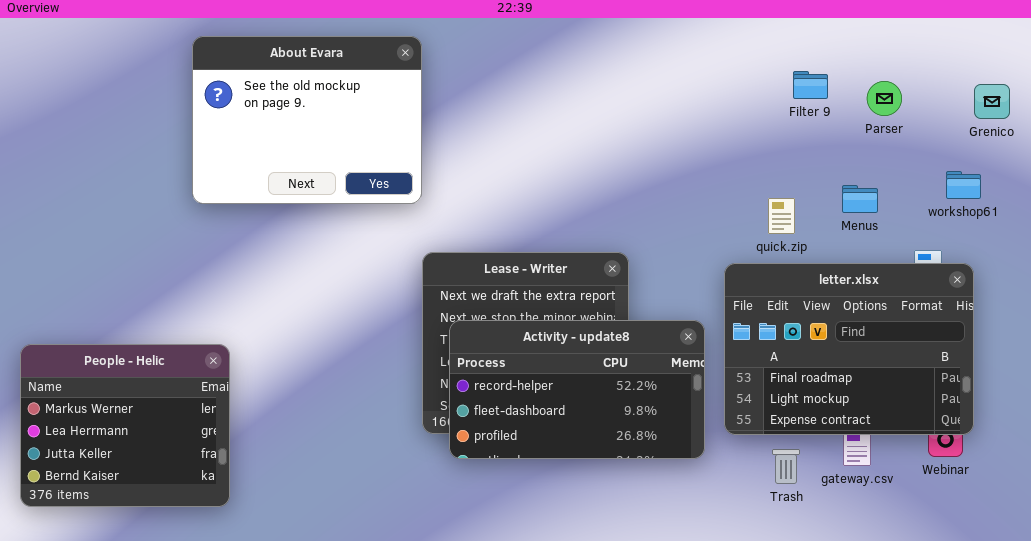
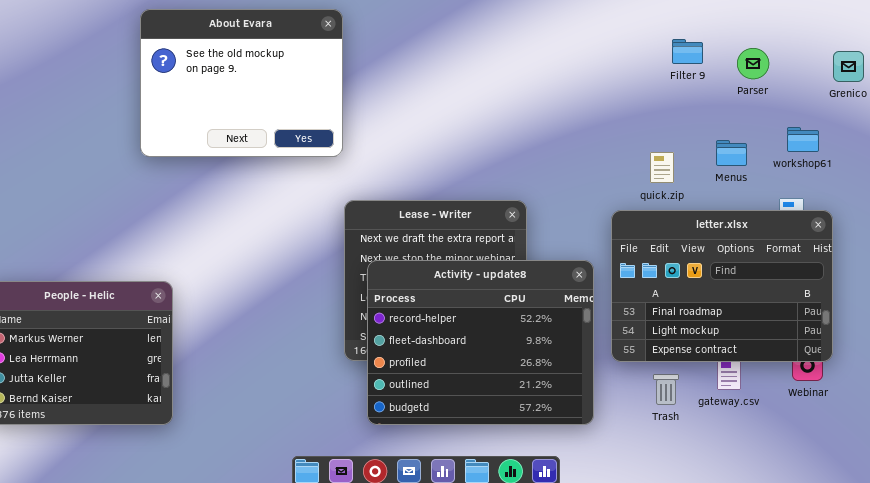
workshop61: [946,171,981,199] -> [787,127,819,152], moved
Activity - update8: [449,320,705,459] -> [367,260,594,425], resized

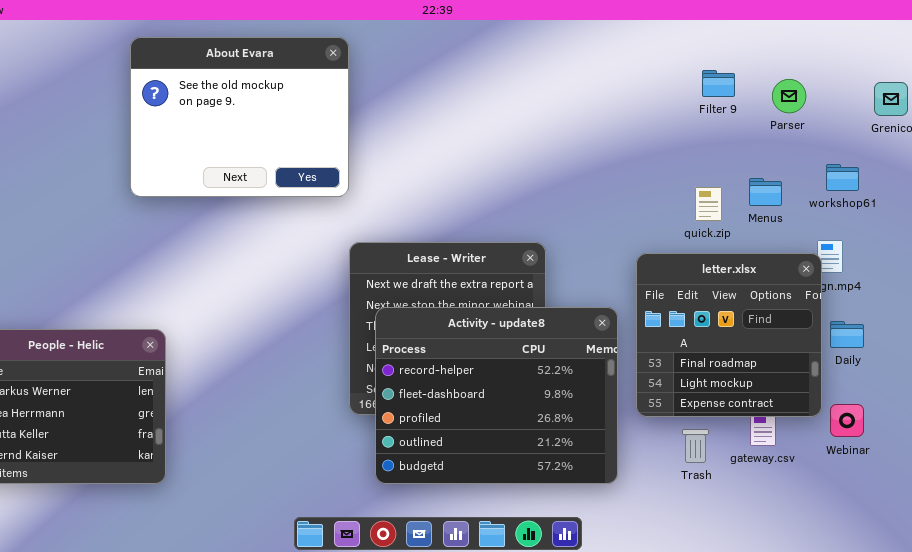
quick.zip: [650,152,674,183] -> [695,187,722,221], moved
letter.xlsx: [611,210,833,362] -> [636,253,822,417], resized

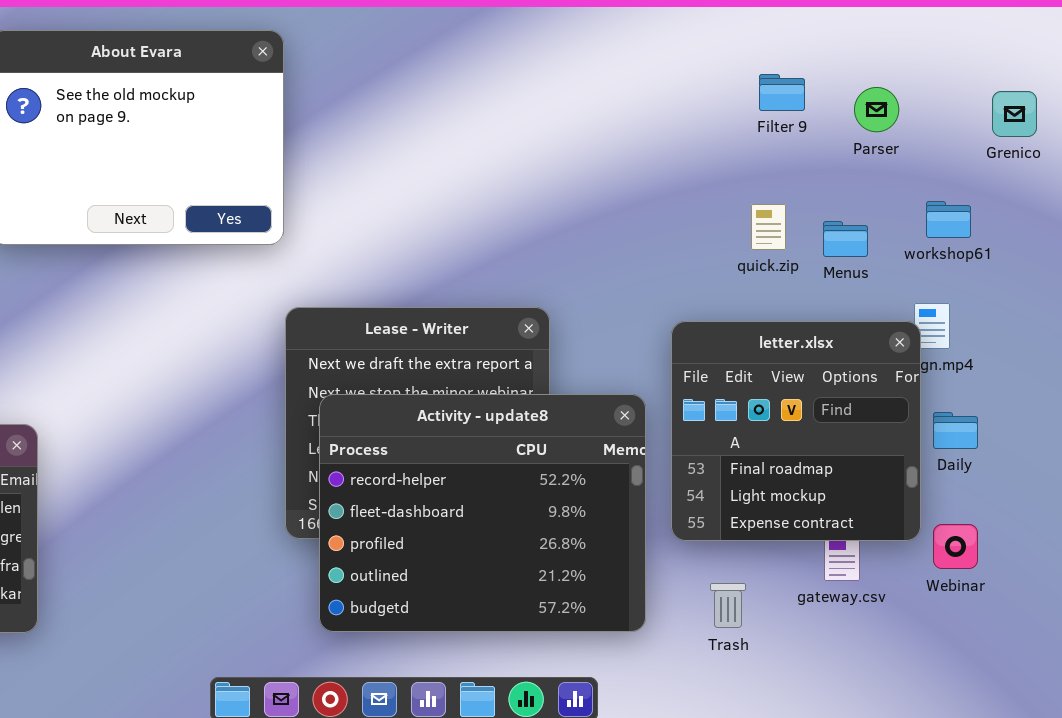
quick.zip: [695,187,722,221] -> [751,204,786,250], moved
Trash: [682,429,709,463] -> [710,583,746,628], moved

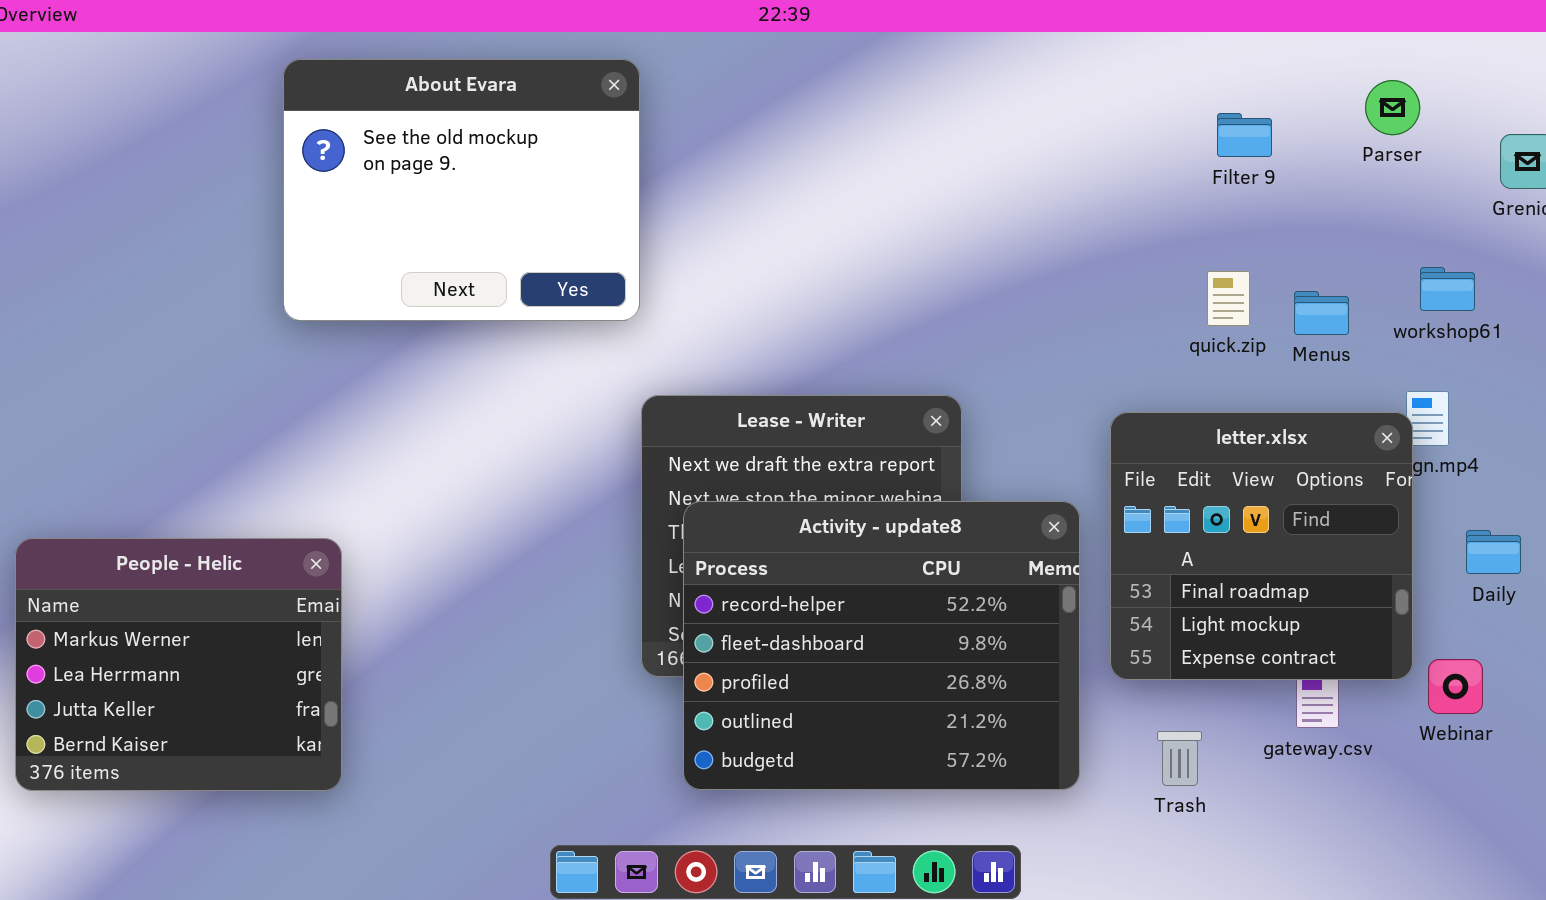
Parser: [854,87,899,132] -> [1365,80,1420,135], moved
Daily: [933,412,978,449] -> [1466,530,1521,574], moved

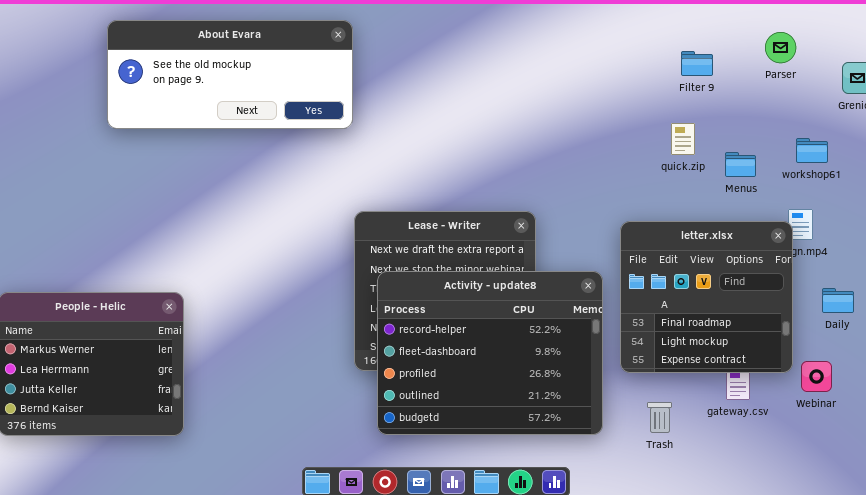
About Evara: [283,59,640,321] -> [107,20,353,129], resized
quick.zip: [1207,271,1250,326] -> [671,123,695,155], moved

